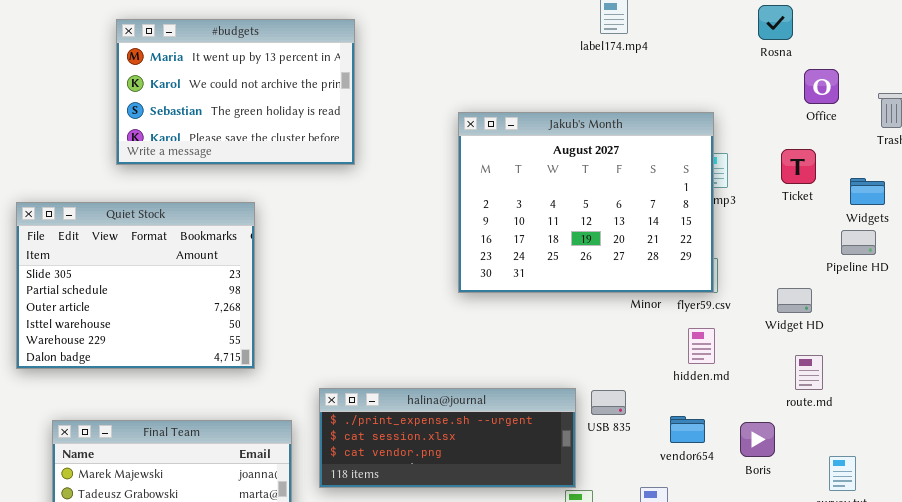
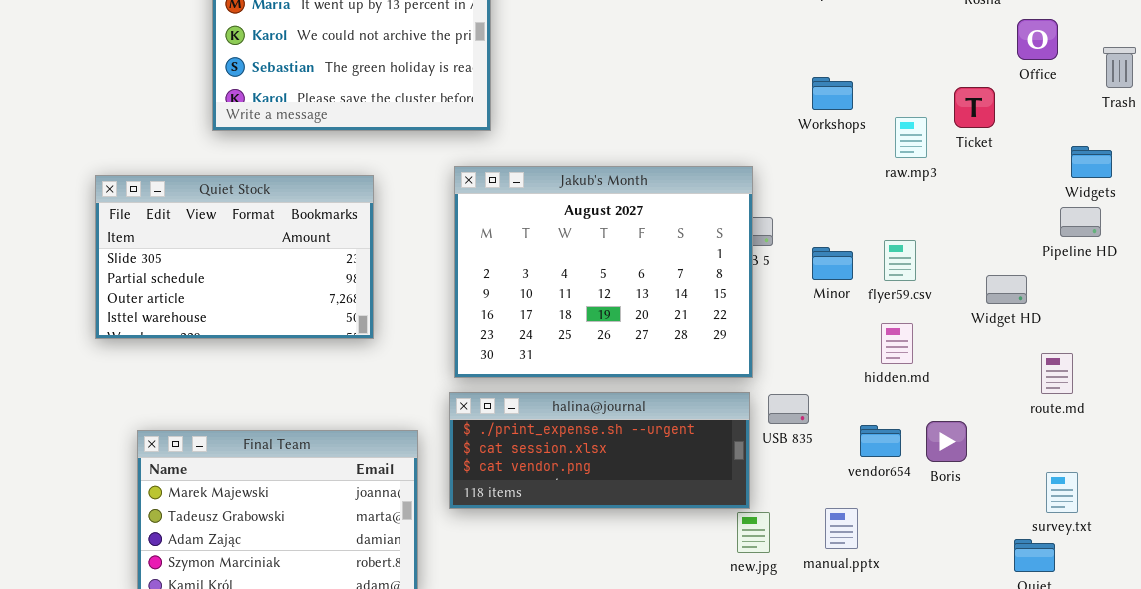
Jakub's Month: [458,112,714,293] -> [454,166,753,378], moved
Ticket: [781,149,816,184] -> [954,87,995,128], moved
Quiet Stock: [16,202,255,369] -> [95,175,374,339], resized
route.md: [795,355,823,390] -> [1041,353,1073,394], moved
Boris: [740,422,775,457] -> [926,421,967,462], moved

